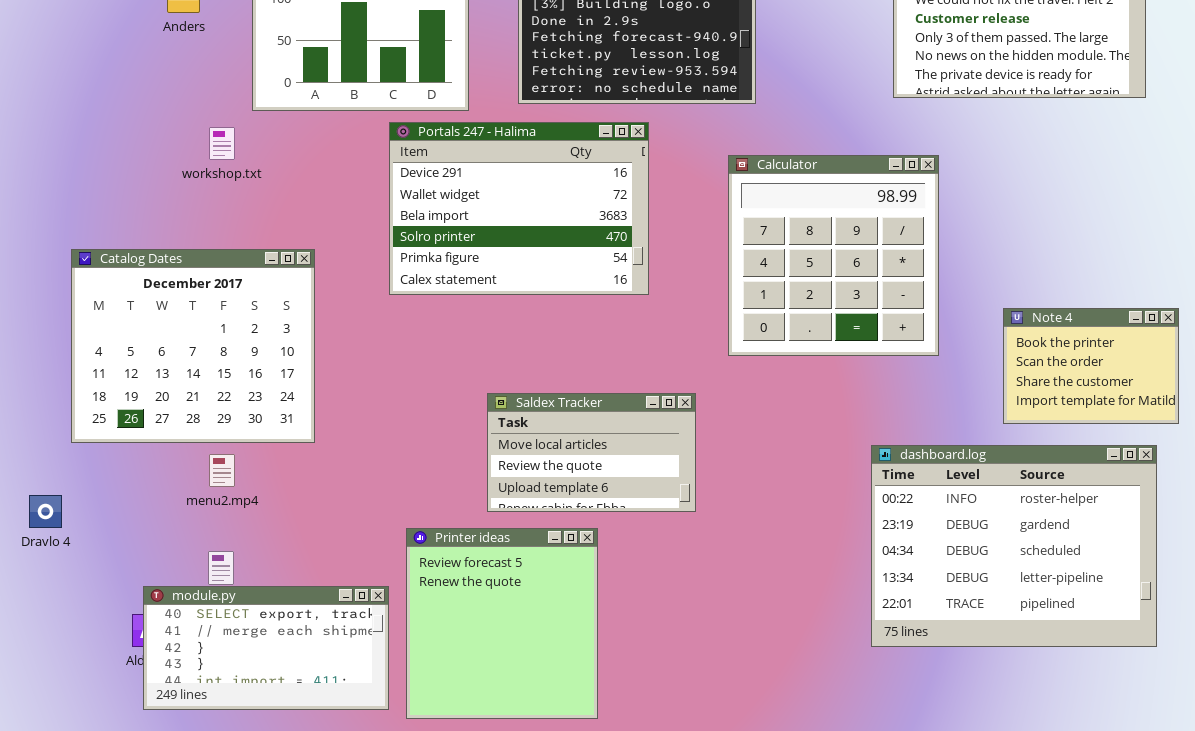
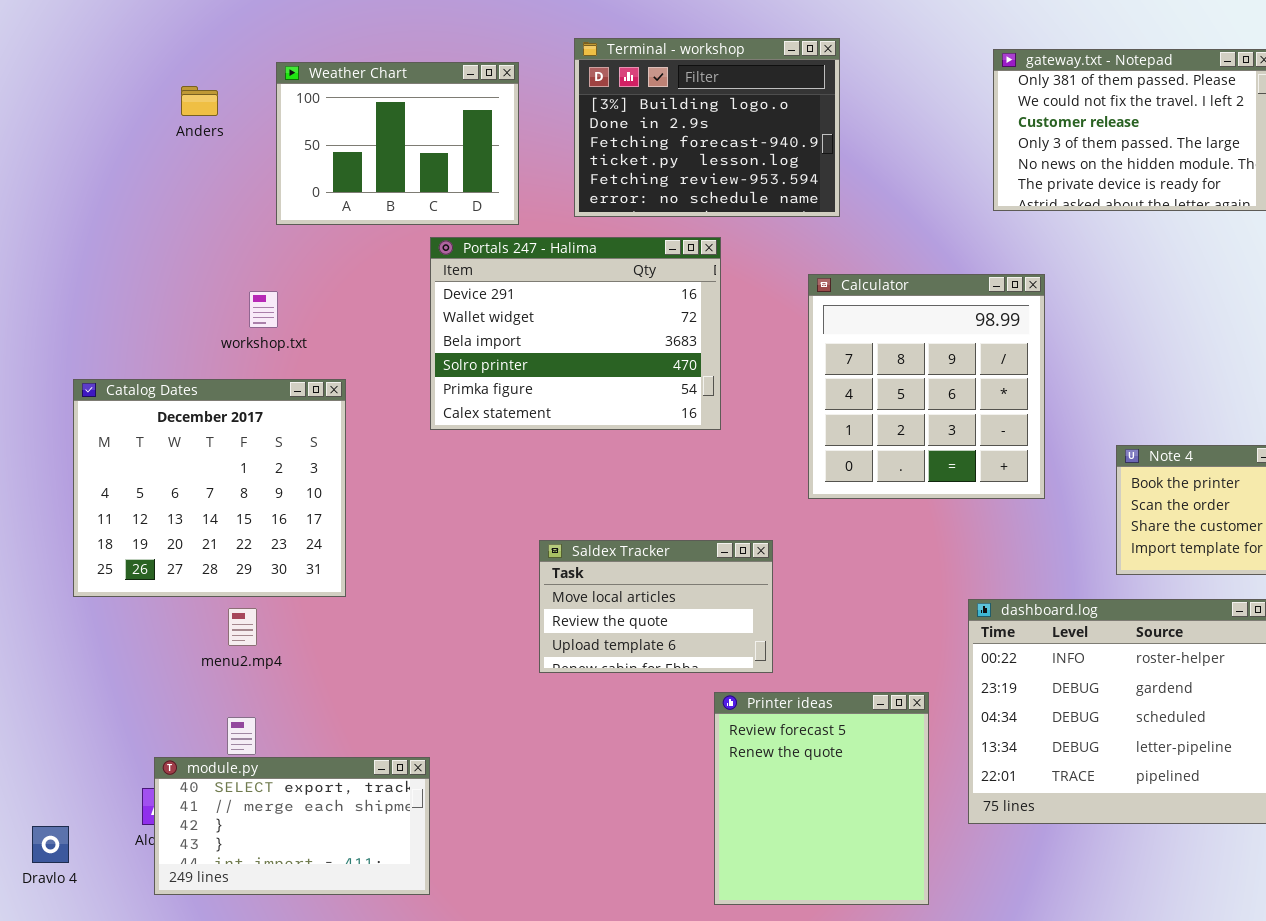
workshop.txt: [209,127,235,160] -> [249,291,278,328], moved
Dravlo 4: [29,495,62,528] -> [32,826,69,863], moved
Printer ideas: [406,528,598,719] -> [714,692,929,905], moved

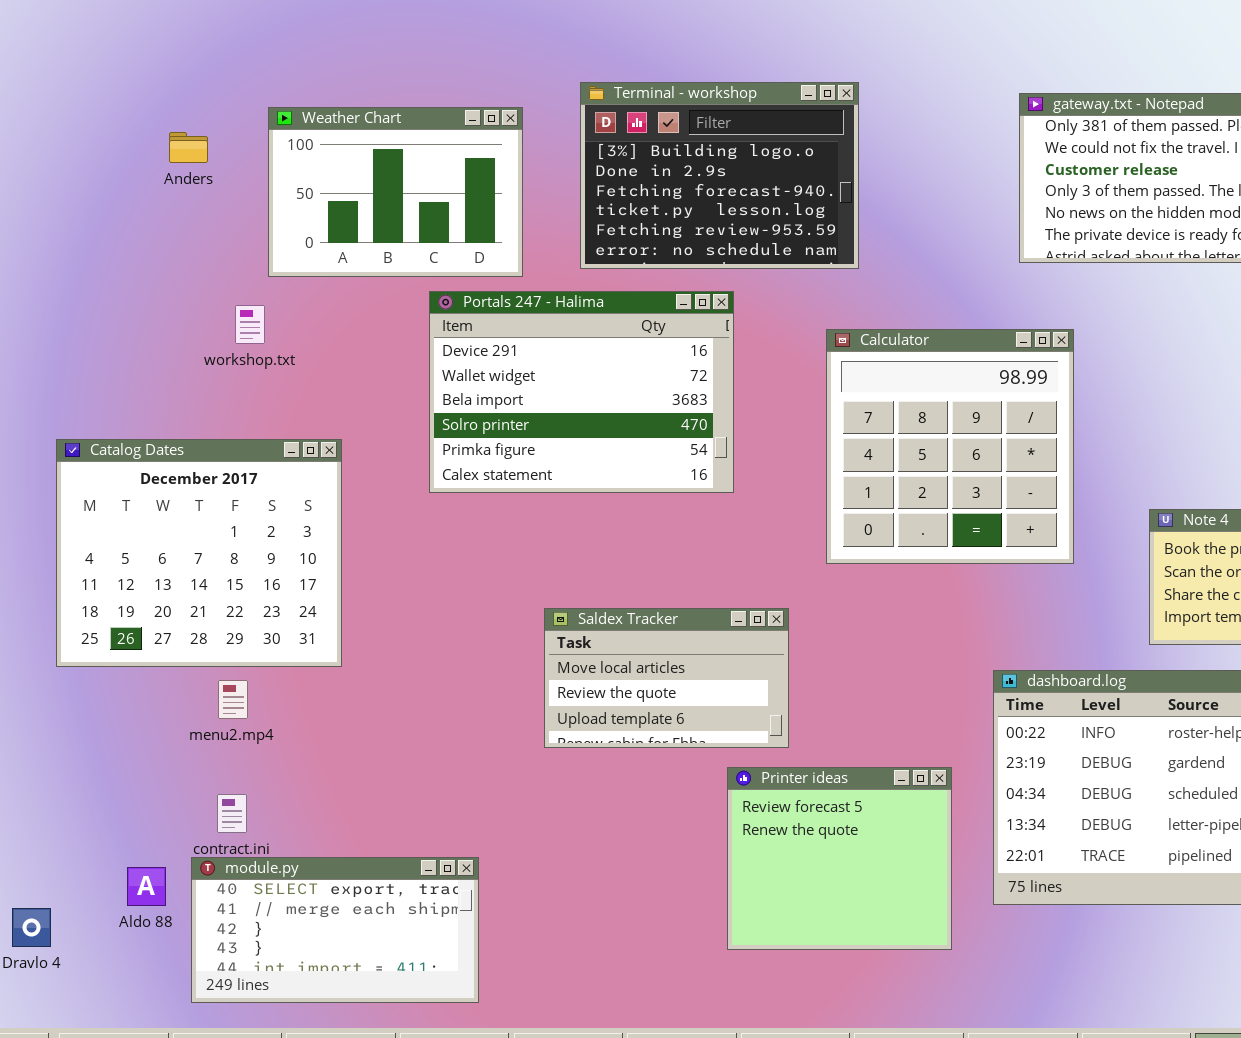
workshop.txt: [249,291,278,328] -> [235,305,265,344], moved
Printer ideas: [714,692,929,905] -> [727,767,952,950], resized
module.py: [154,757,430,895] -> [191,857,479,1003], moved

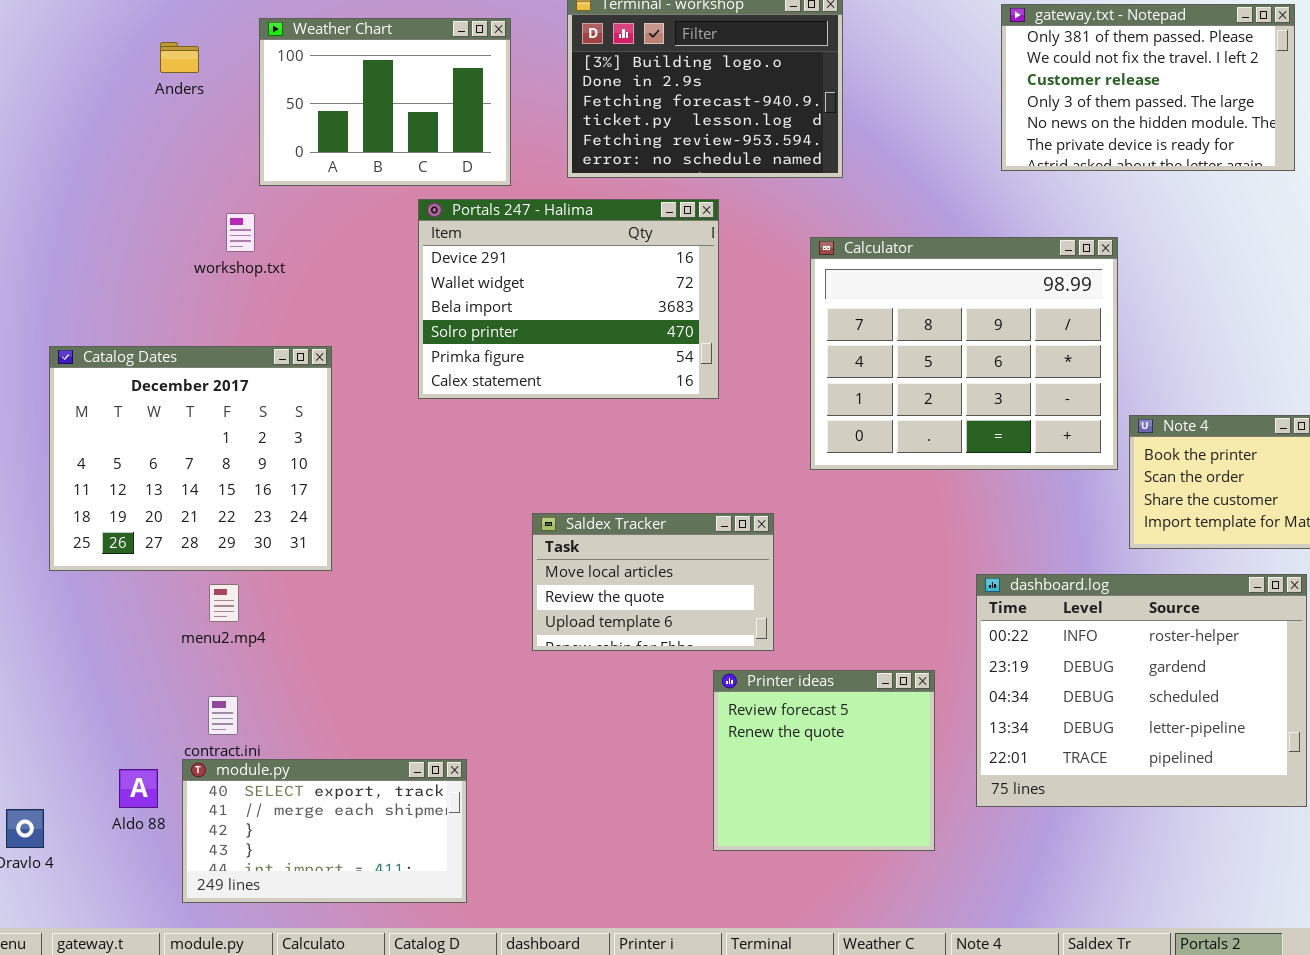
Calculator: [826,329,1074,564] -> [810,237,1118,470], resized

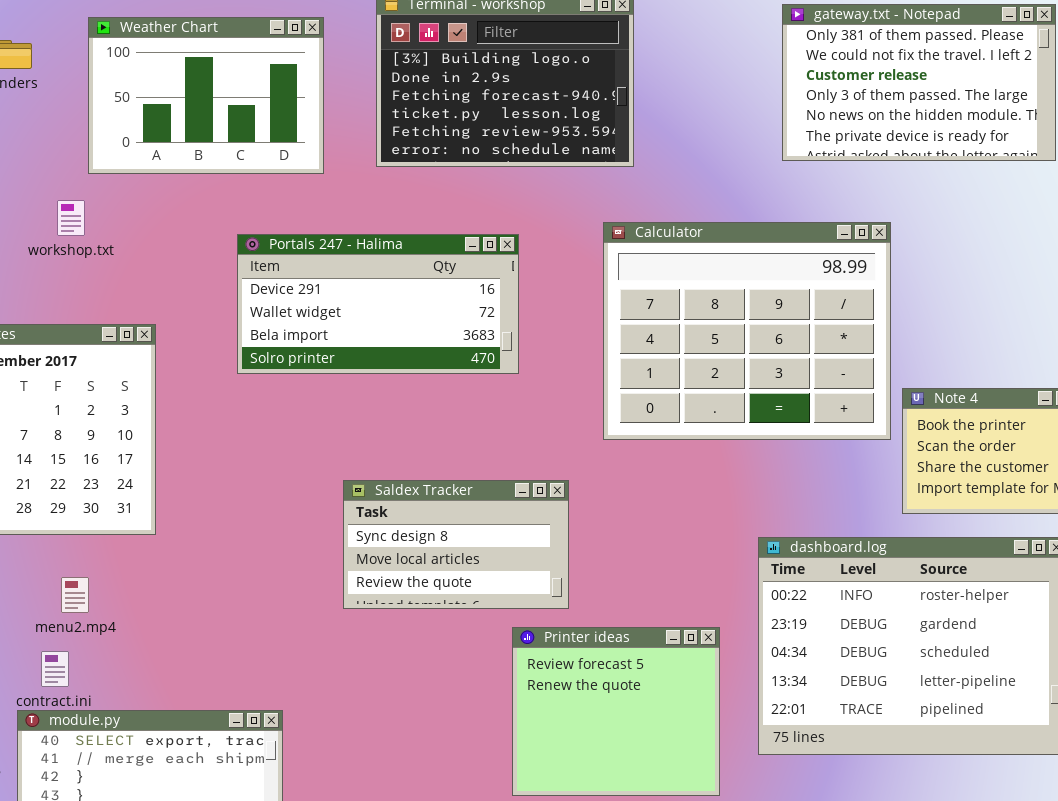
Portals 247 - Halima: [418,199,719,399] -> [237,234,519,374], resized
Saldex Tracker: [532,513,774,651] -> [343,480,569,609], scrolled up 1 row
menu2.mp4: [209,584,239,622] -> [61,577,89,613], moved

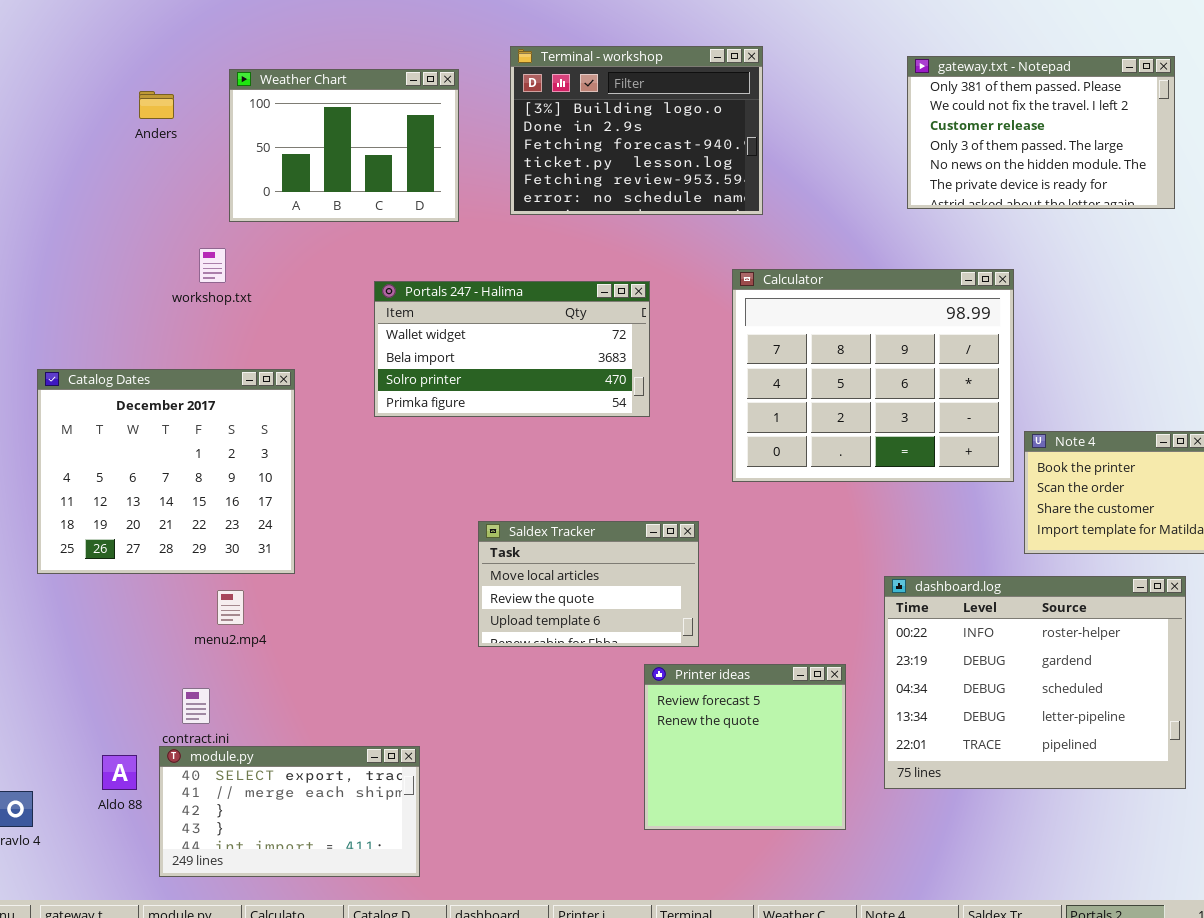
Portals 247 - Halima: [237,234,519,374] -> [374,281,650,417], scrolled down 1 row
Saldex Tracker: [343,480,569,609] -> [478,521,699,647], scrolled down 1 row
menu2.mp4: [61,577,89,613] -> [217,590,244,625], moved

